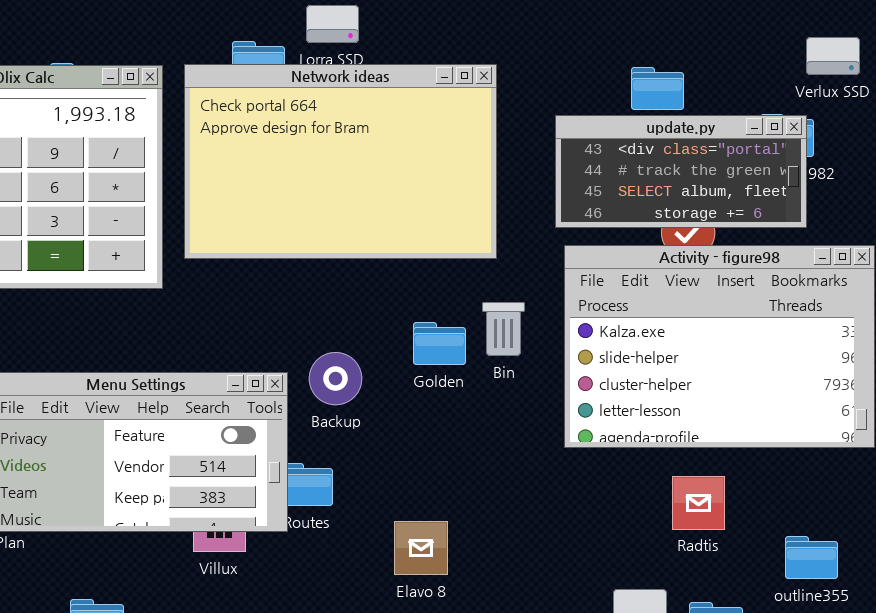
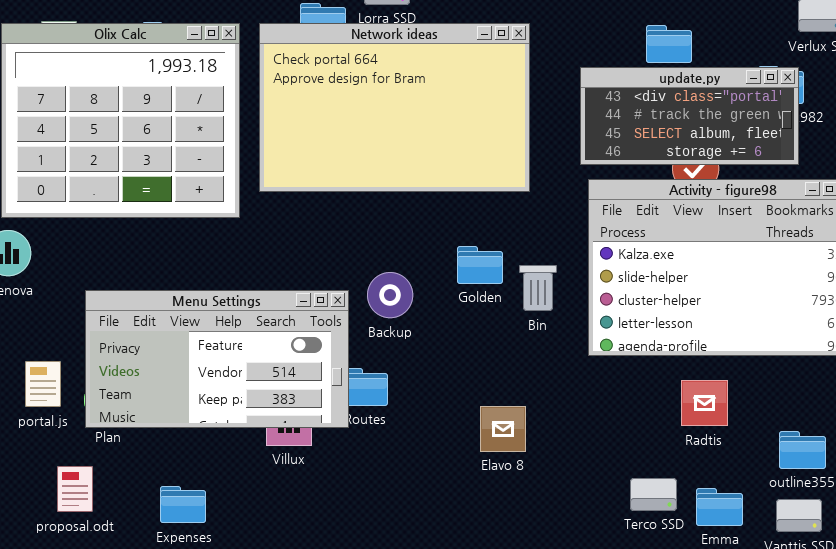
Bin: [482,302,525,356] -> [519,265,557,311], moved
Elavo 8: [394,521,448,575] -> [480,406,526,452], moved

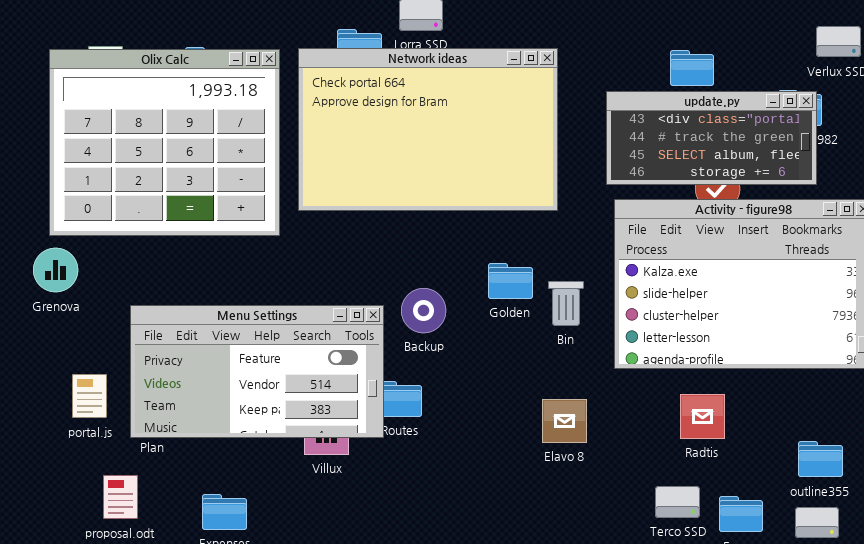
Radtis: [681,380,728,426] -> [680,394,725,439], moved
Elavo 8: [480,406,526,452] -> [542,399,587,443], moved

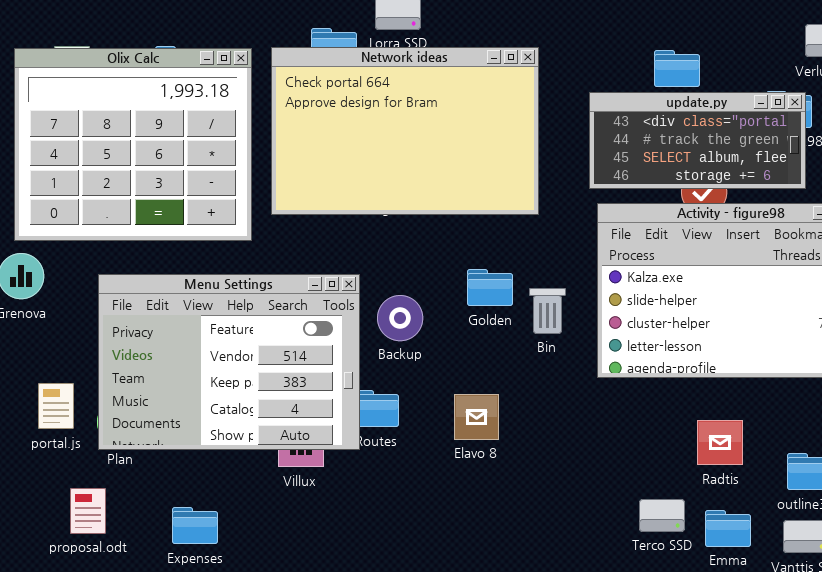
Menu Settings: [130,305,384,438] -> [98,274,360,450], resized
Radtis: [680,394,725,439] -> [697,420,743,465], moved
Elavo 8: [542,399,587,443] -> [454,394,499,440], moved

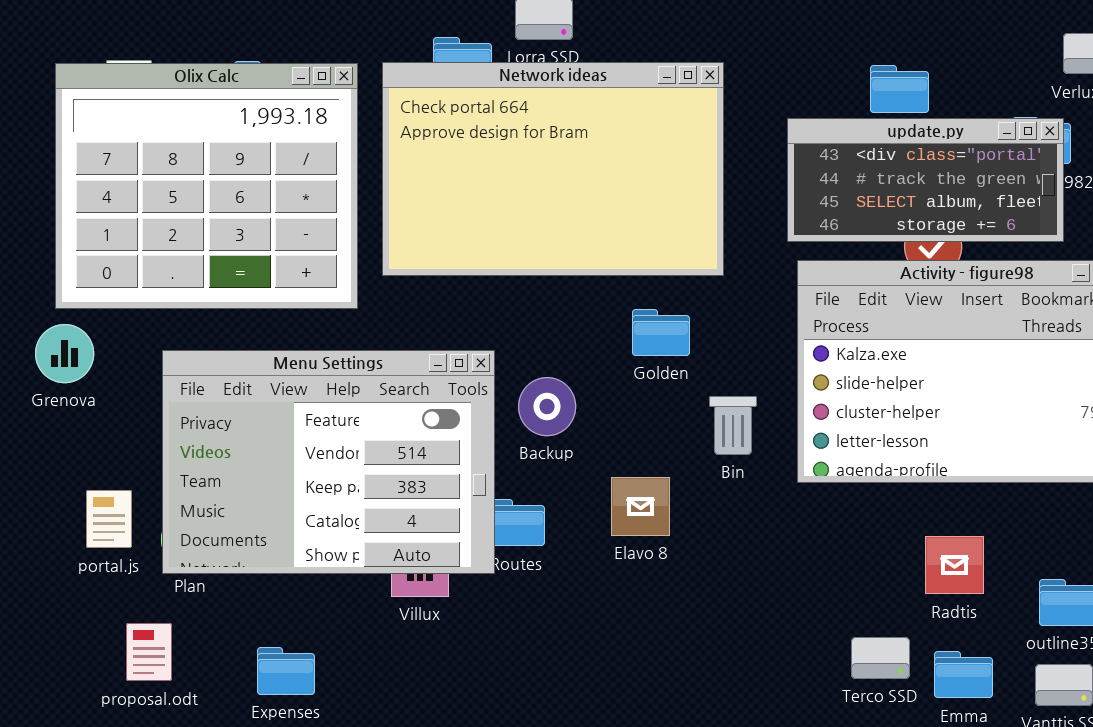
Golden: [467,269,513,306] -> [632,309,690,356], moved
Bin: [529,288,566,334] -> [709,396,757,455], moved
Elavo 8: [454,394,499,440] -> [611,477,670,536], moved

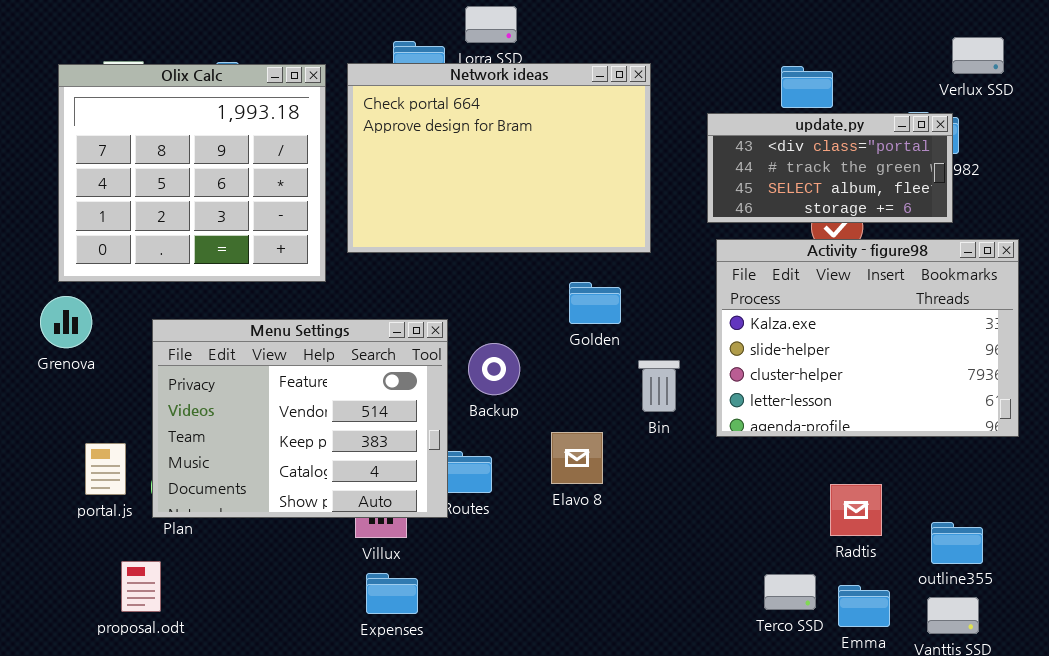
Expenses: [257,647,315,695] -> [366,573,418,614], moved

